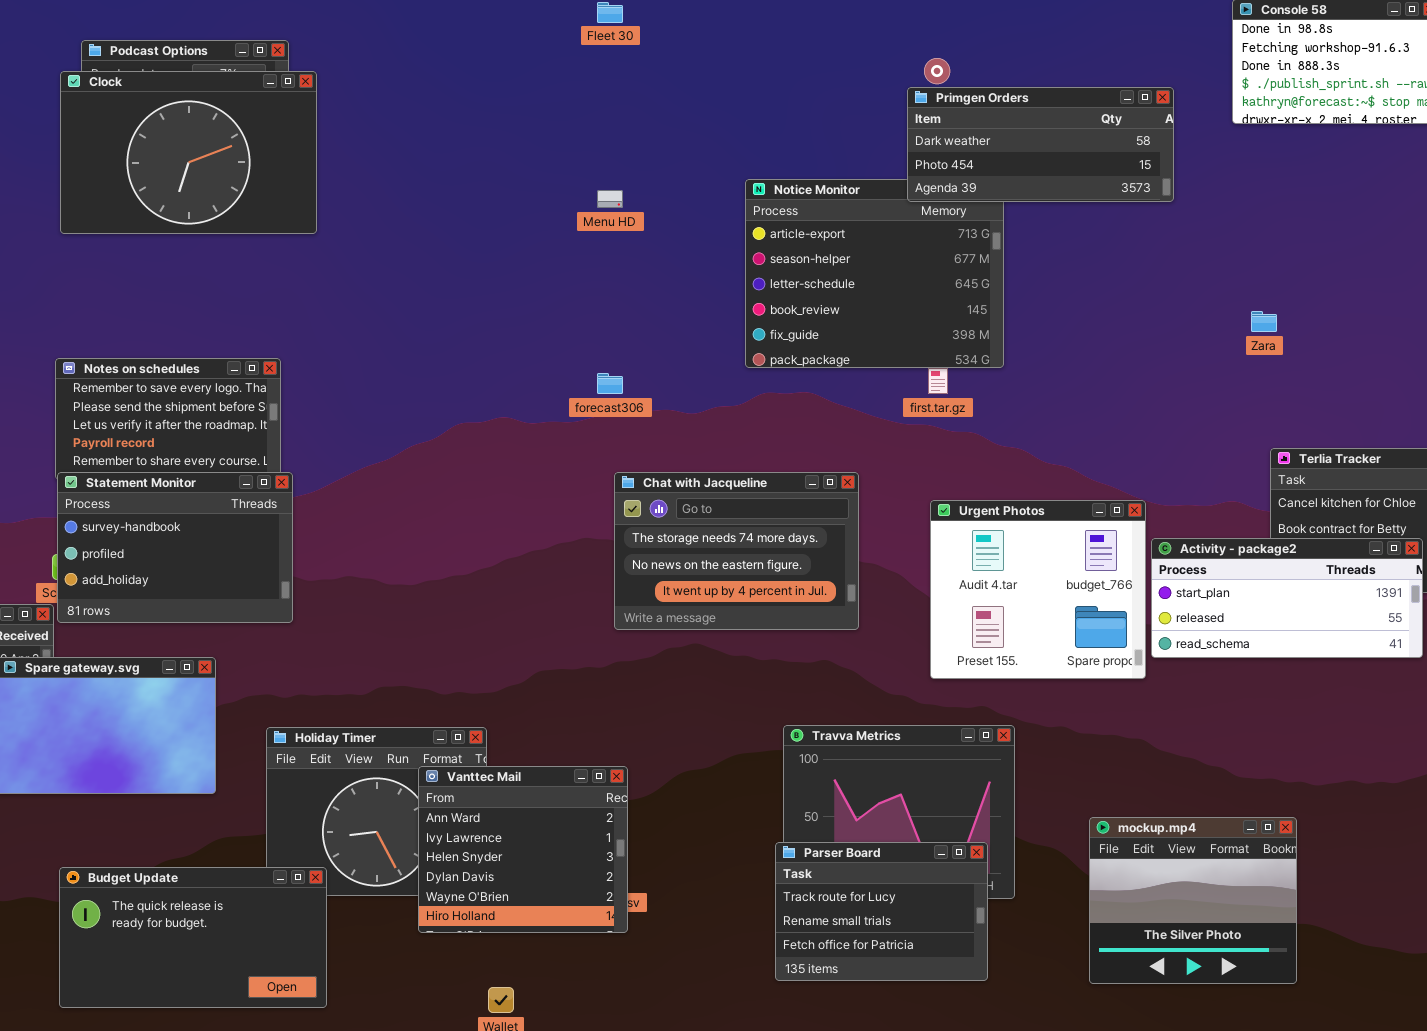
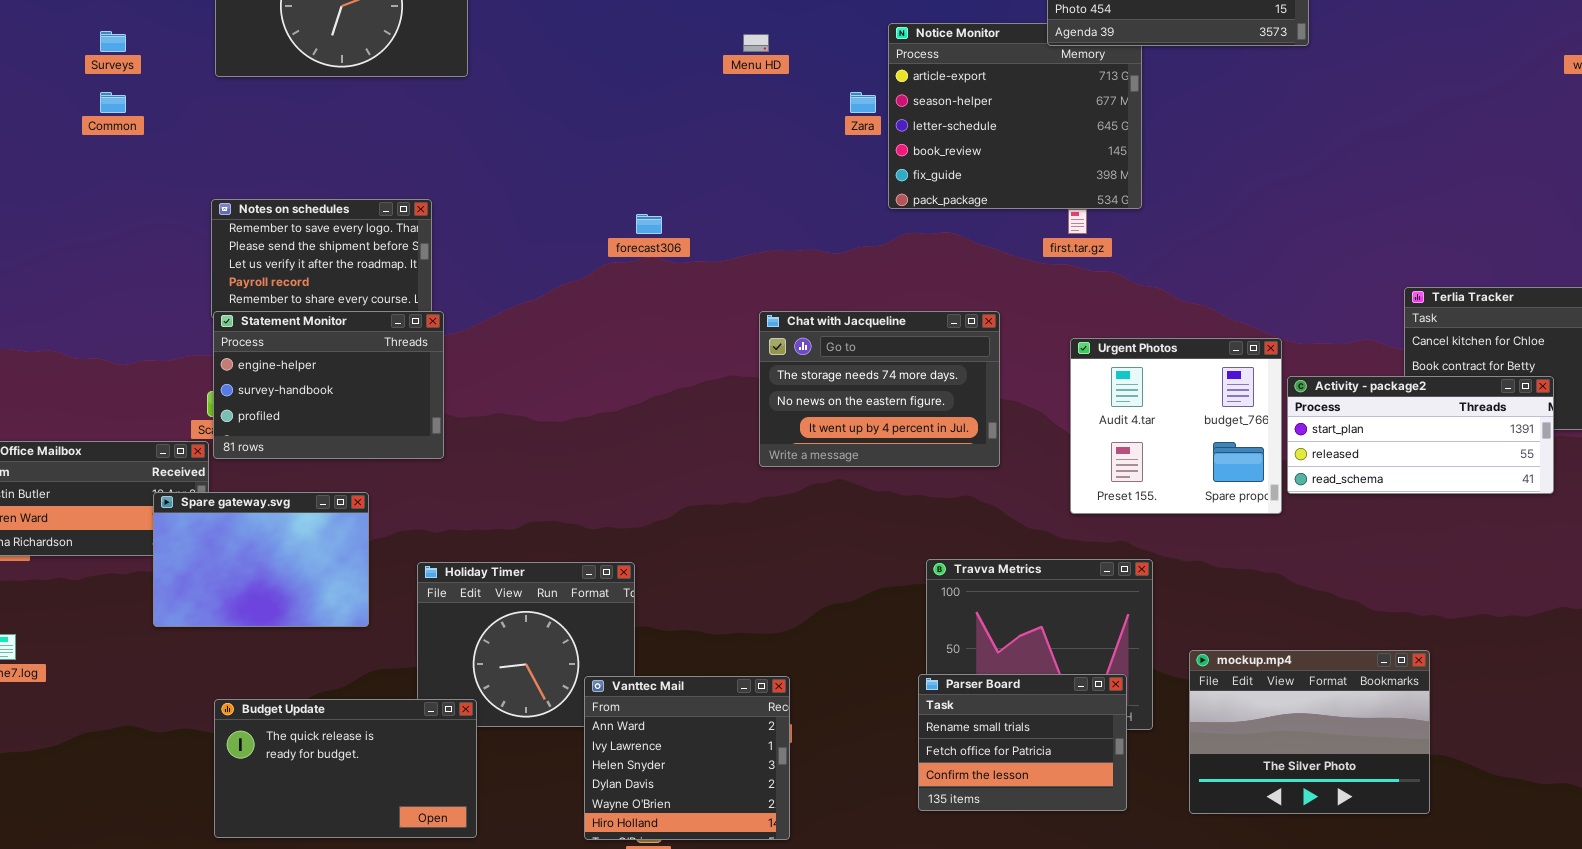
Zara: [1251,311,1277,332] -> [850,92,876,113], moved
forecast306: [597,373,623,394] -> [636,214,662,234], moved
Statement Monitor: [57,472,293,623] -> [213,311,444,459], scrolled up 1 row
Vanttec Mail: [418,766,628,933] -> [584,676,790,840], moved
mockup.mp4: [1089,817,1297,984] -> [1189,650,1430,814], resized
Parser Board: [775,842,988,981] -> [918,674,1127,811], scrolled down 1 row

